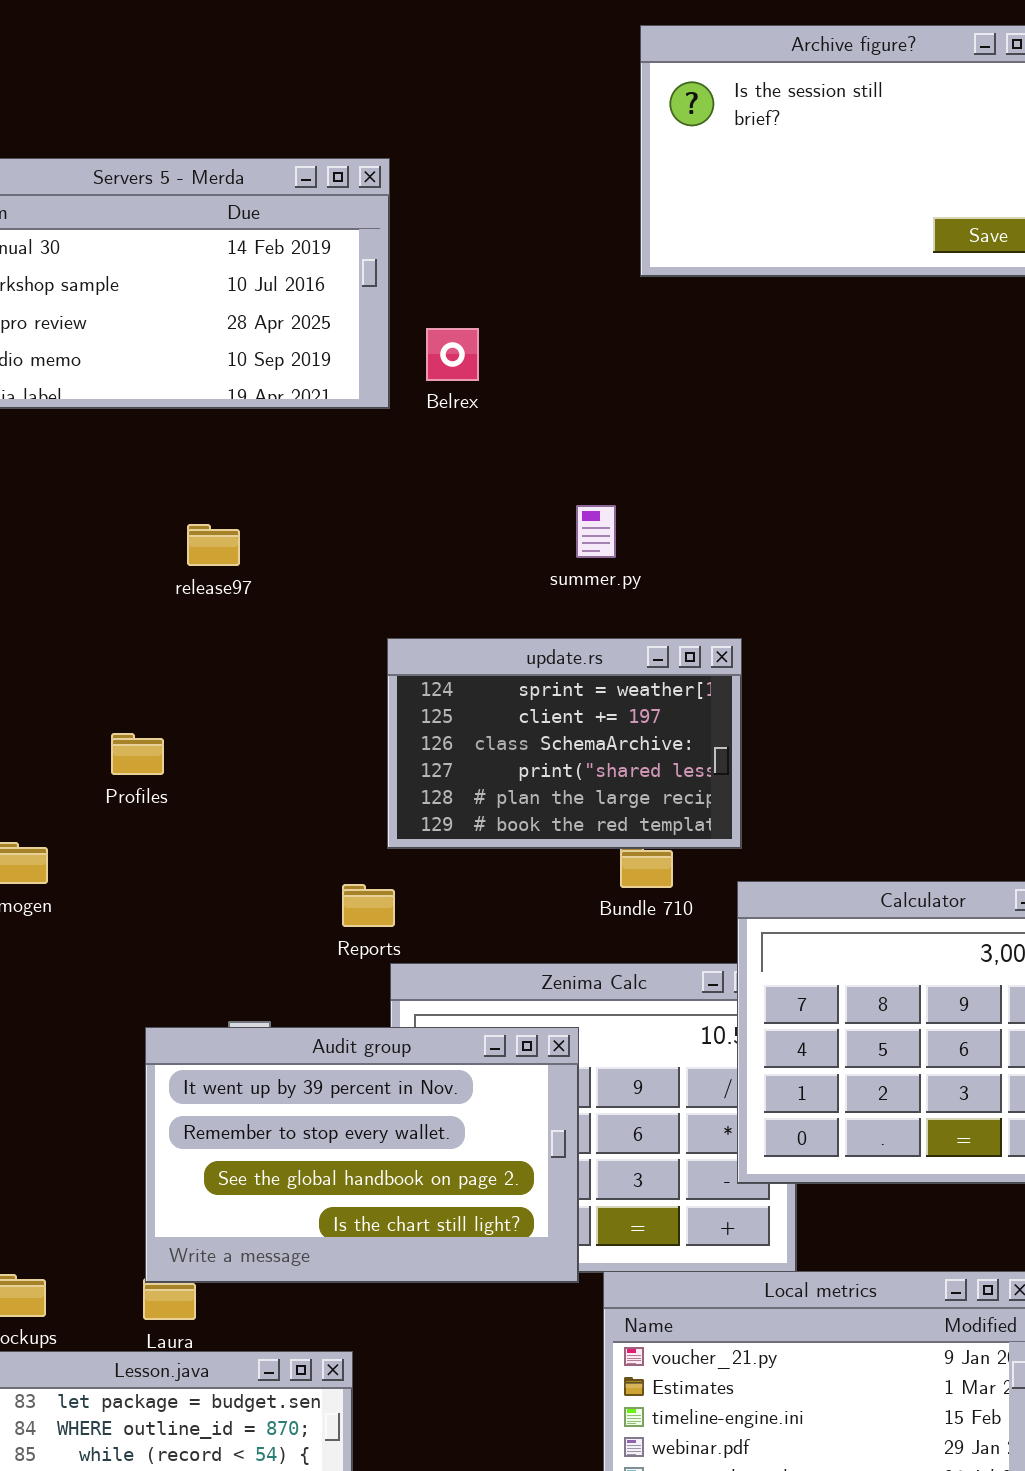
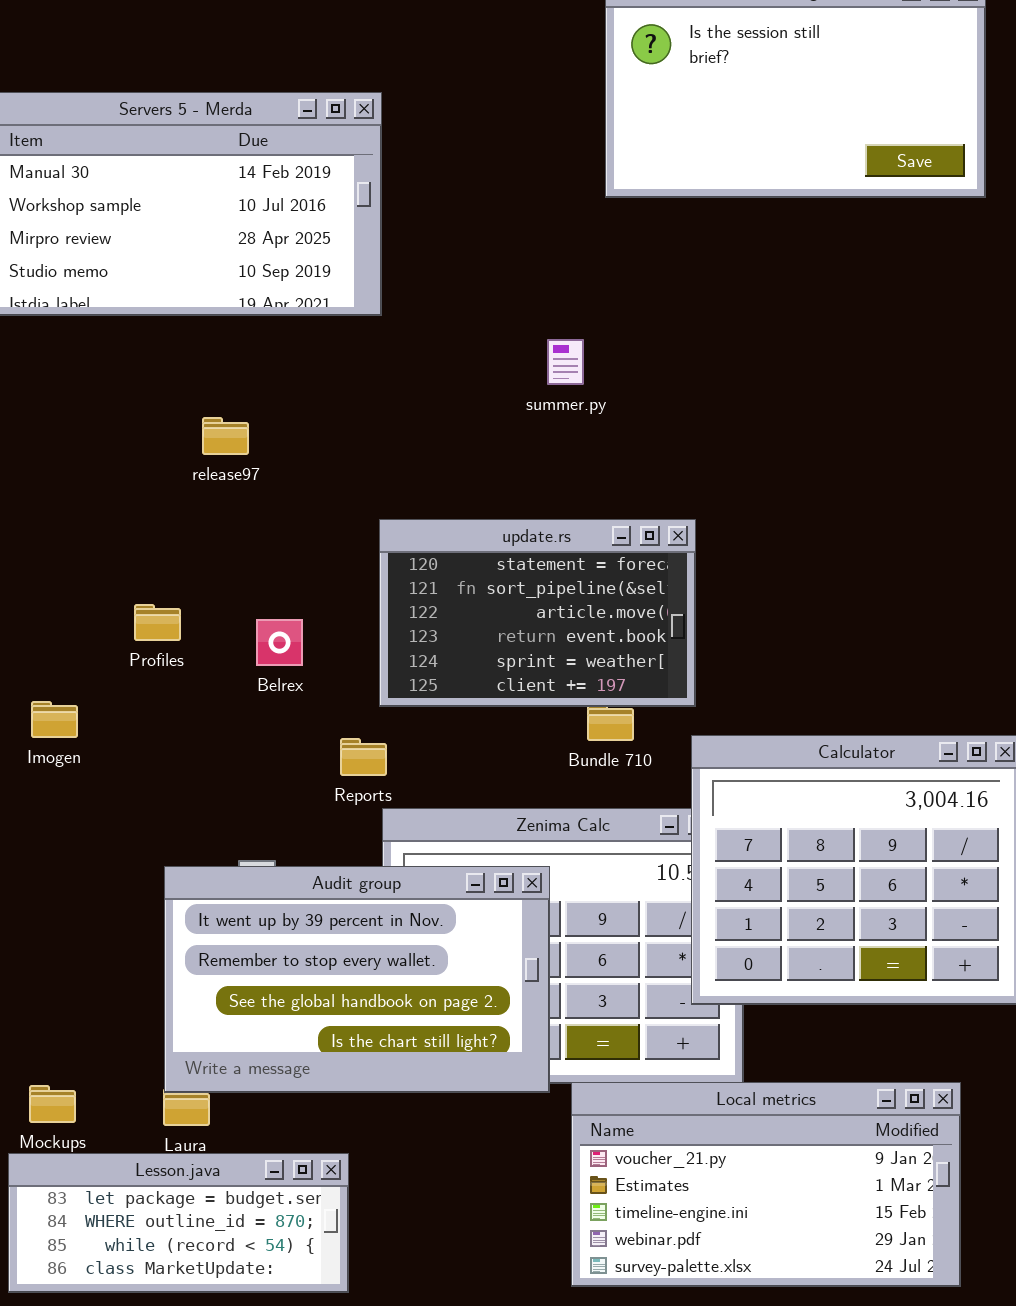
Belrex: [426,328,479,381] -> [256,619,303,666], moved
summer.py: [576,505,616,558] -> [547,339,584,385], moved
update.rs: [387,638,742,849] -> [379,519,696,707], scrolled up 4 rows

